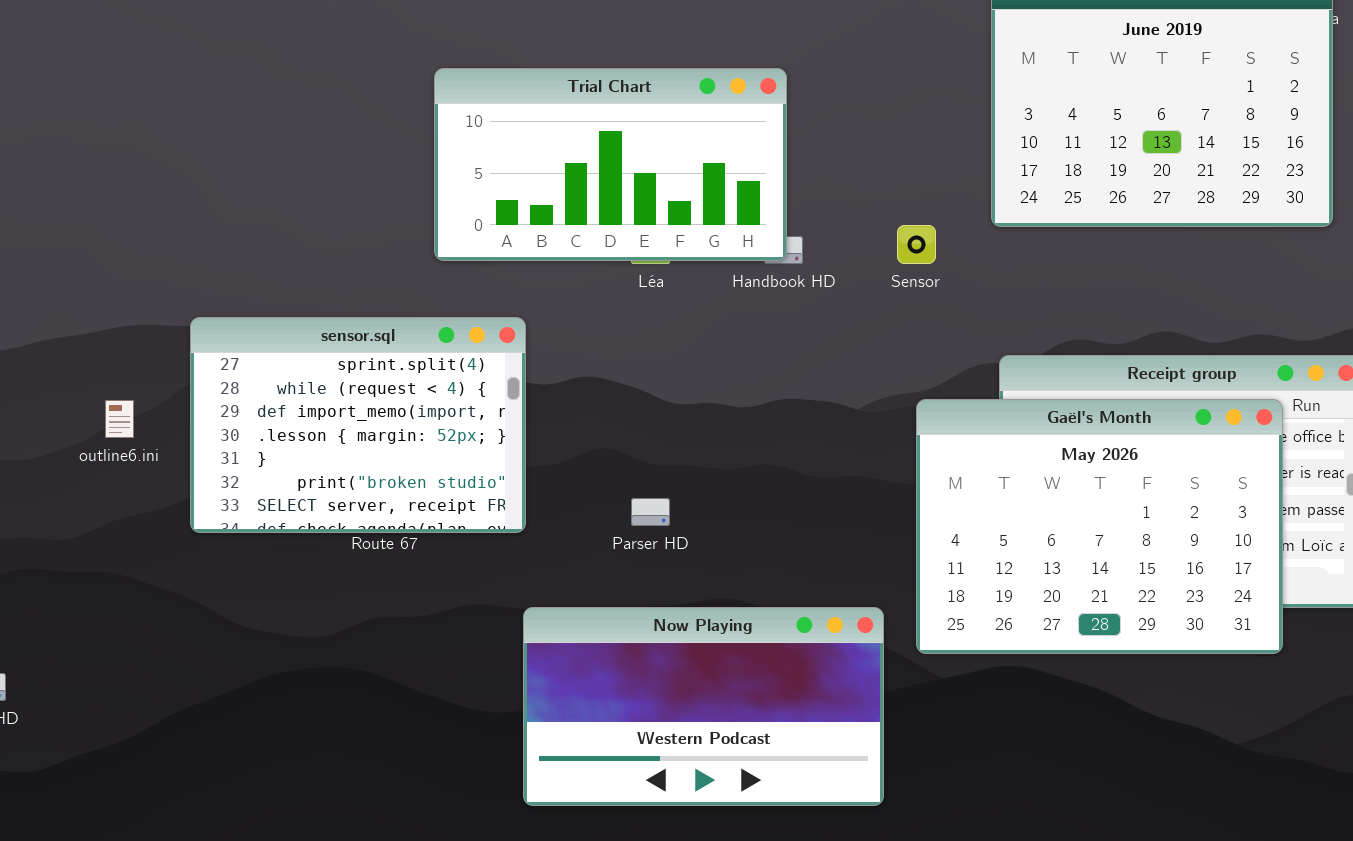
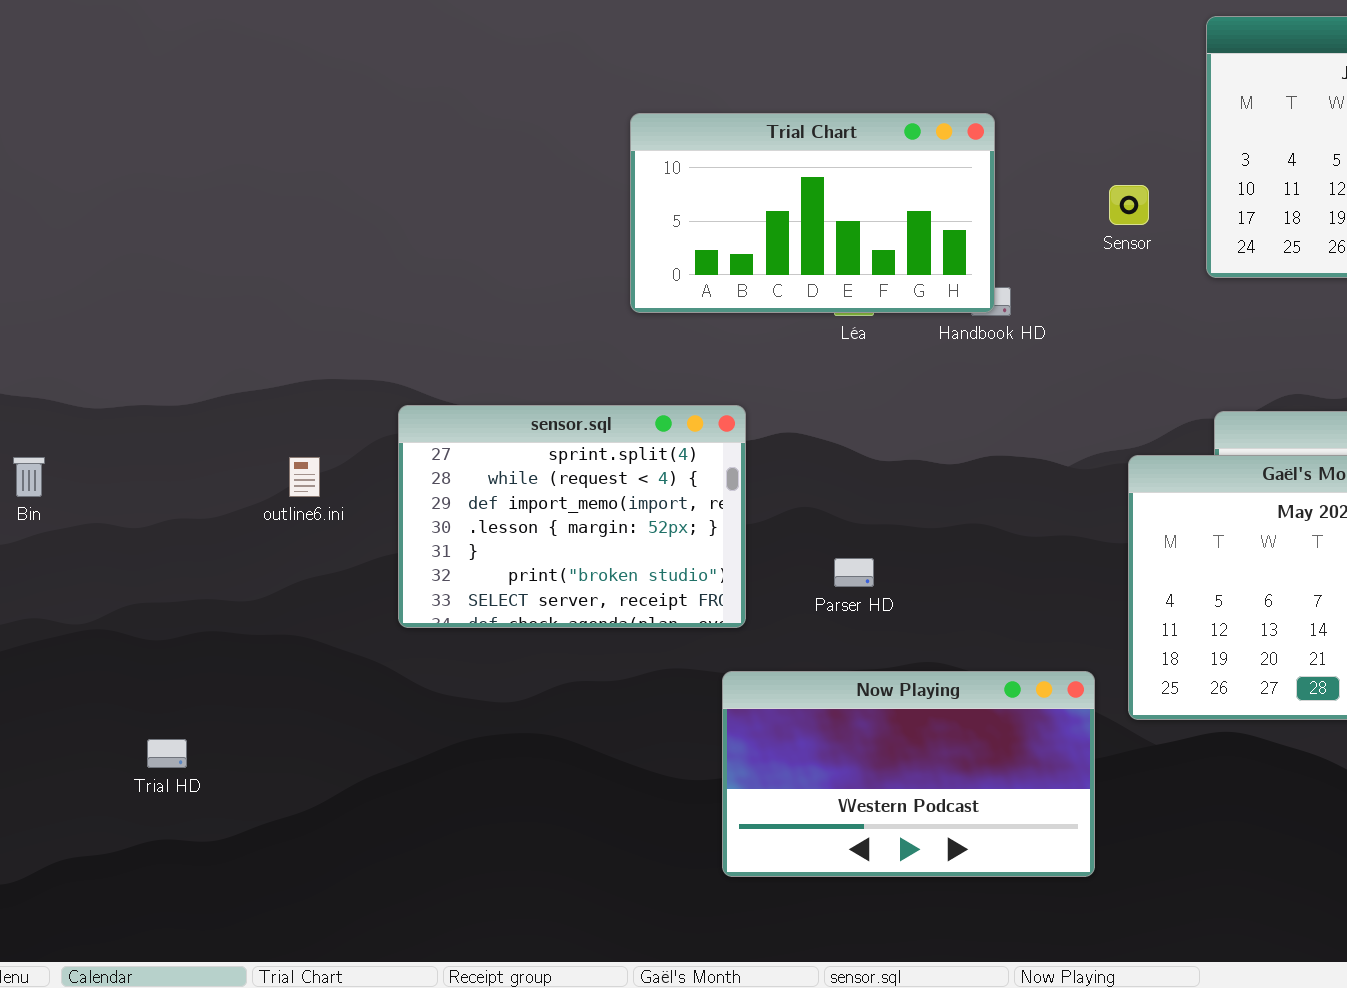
Sensor: [897,225,936,264] -> [1109,185,1149,225], moved
sensor.sql: [190,317,526,533] -> [398,405,746,628], moved

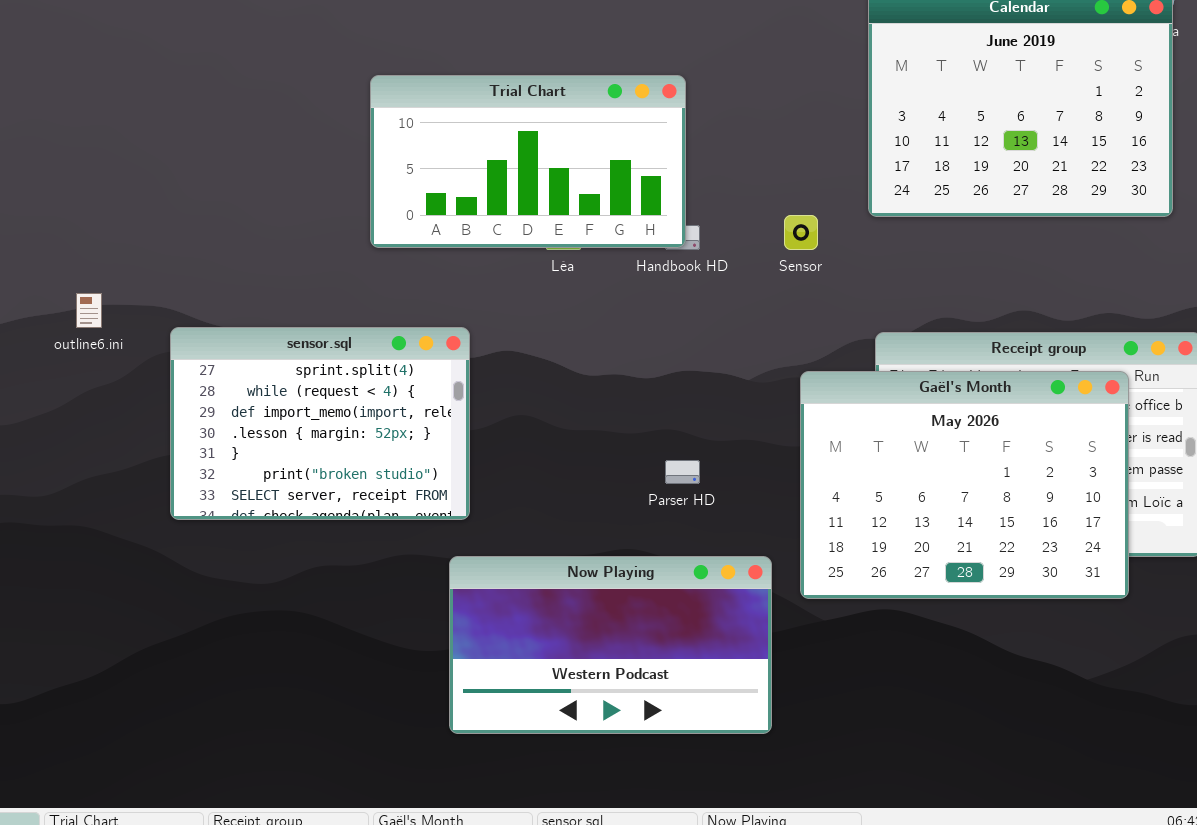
Sensor: [1109,185,1149,225] -> [784,215,818,250], moved
outline6.ini: [289,457,320,497] -> [76,293,102,328], moved
Parser HD: [834,558,874,587] -> [665,460,700,484], moved

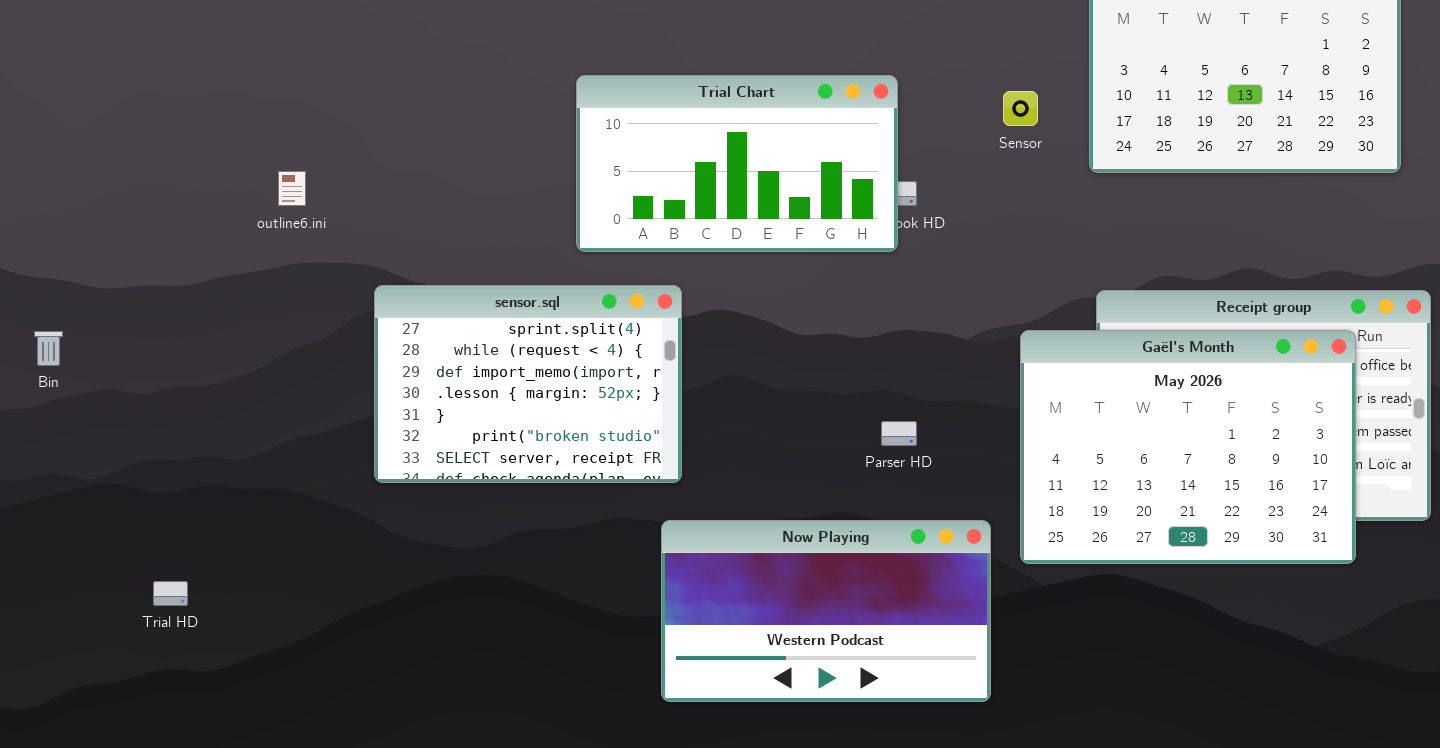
Trial Chart: [370,75,686,248] -> [576,75,898,252], moved
Sensor: [784,215,818,250] -> [1003,91,1038,126], moved
outline6.ini: [76,293,102,328] -> [278,171,306,206], moved

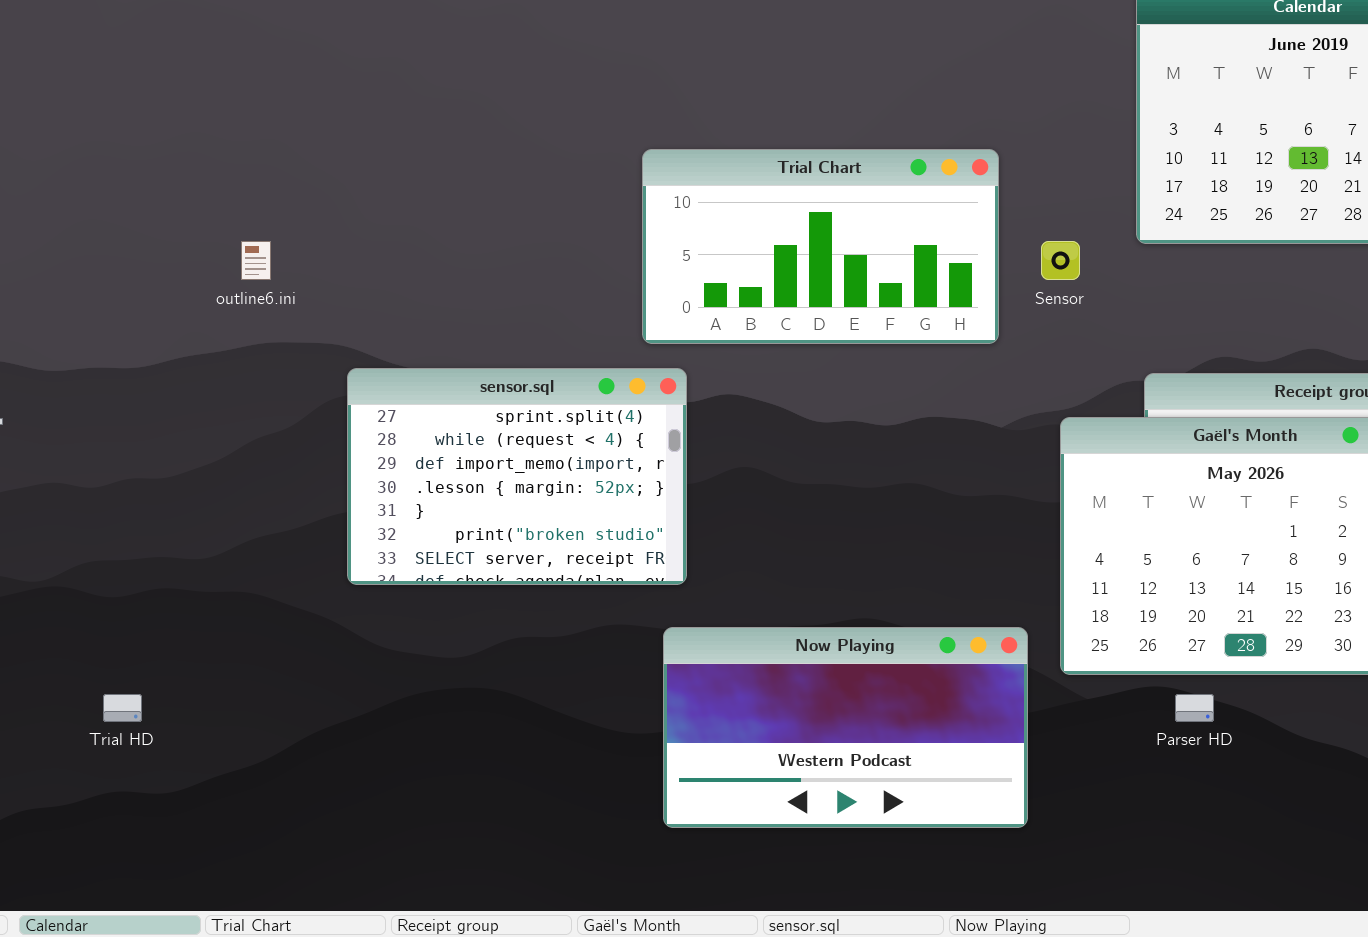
Trial Chart: [576,75,898,252] -> [642,149,999,344], moved
Sensor: [1003,91,1038,126] -> [1041,241,1080,280], moved
Parser HD: [881,421,917,446] -> [1175,694,1214,722], moved

